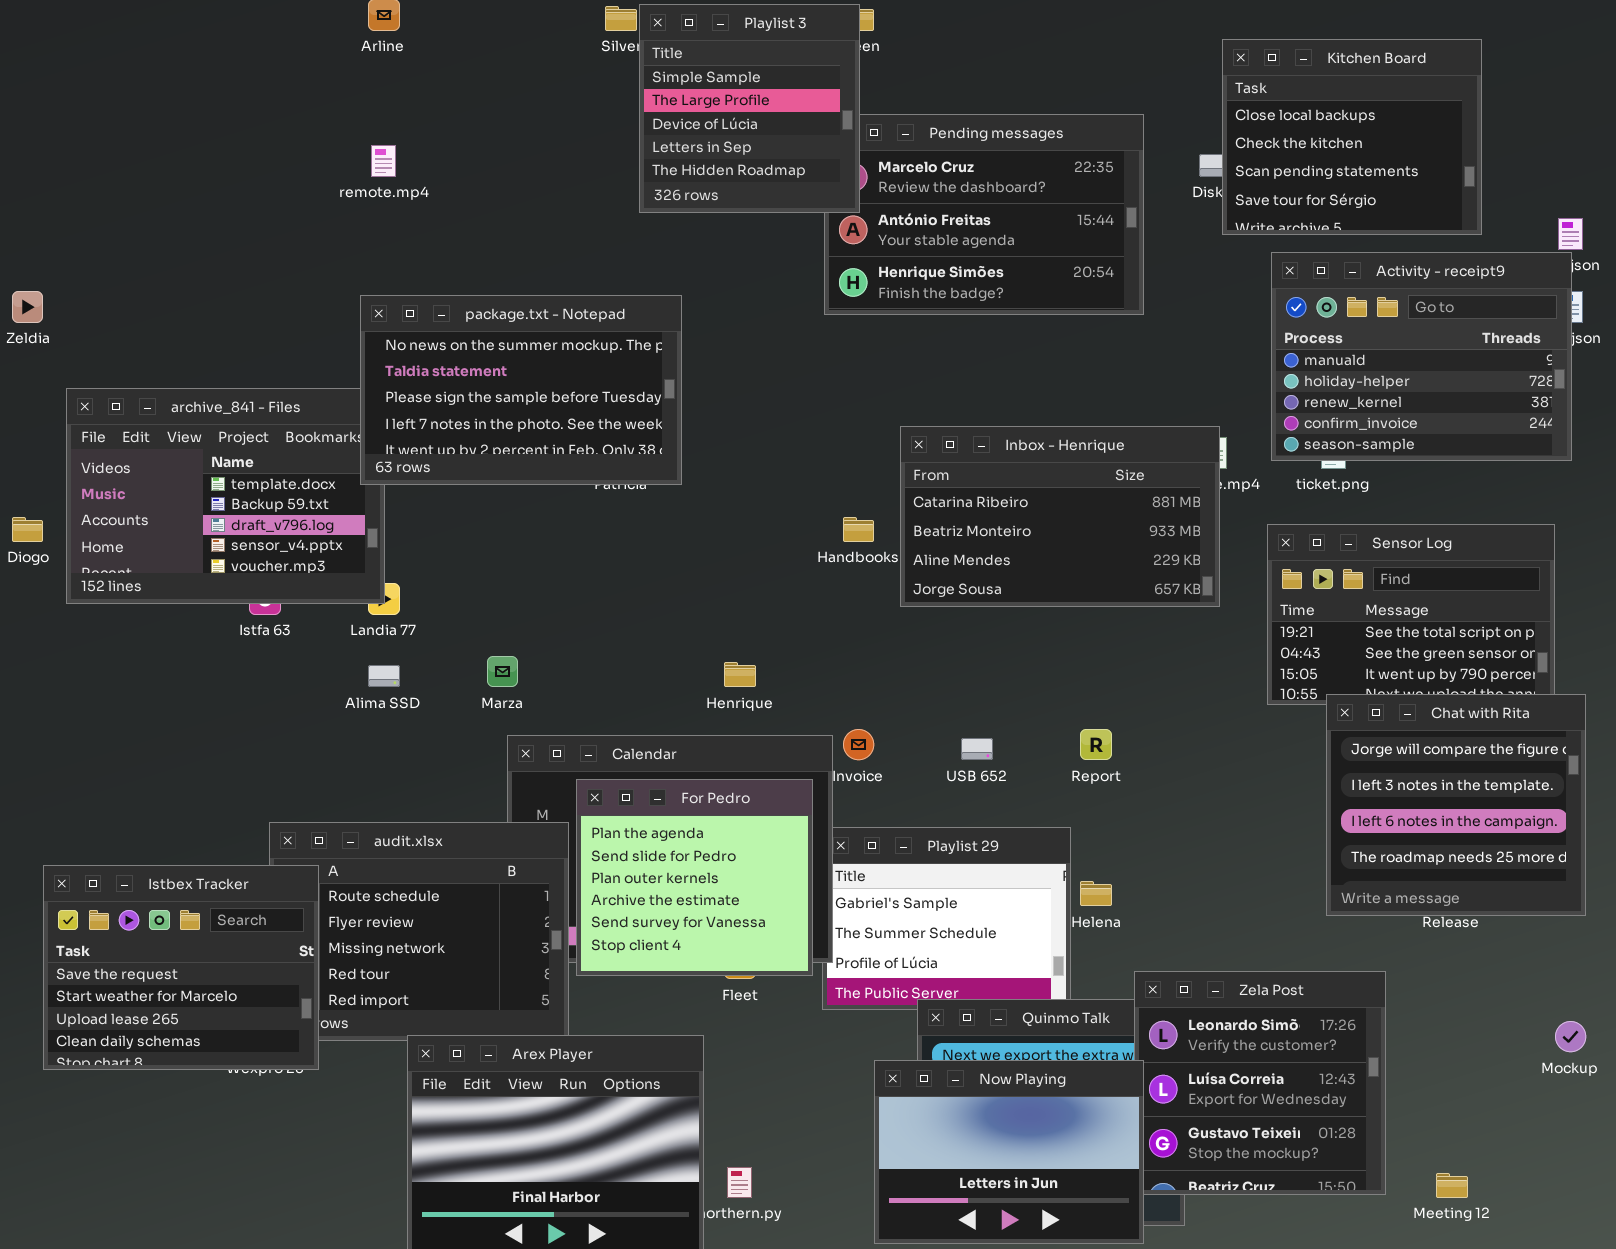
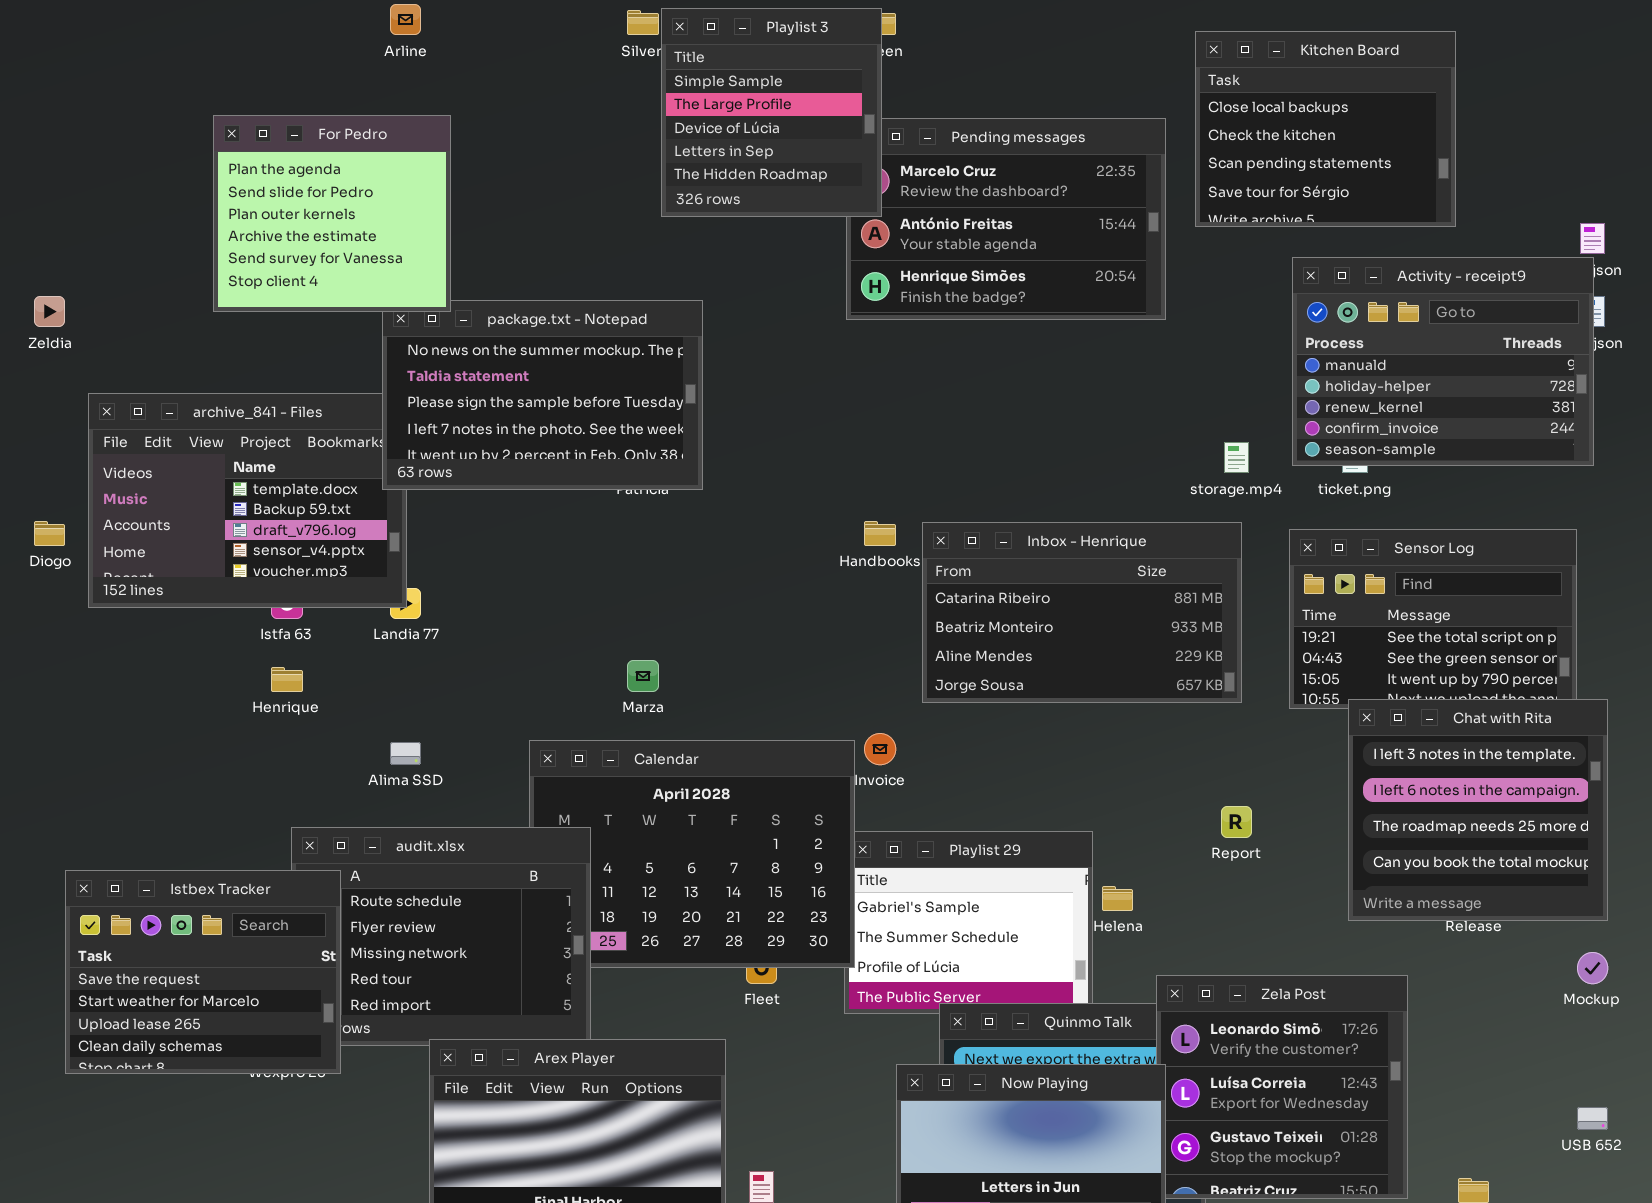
Kitchen Board: [1222,39,1482,235] -> [1195,31,1456,227], moved
Inbox - Henrique: [900,426,1220,607] -> [922,522,1242,703], moved
Marza: [487,656,518,687] -> [627,660,659,692], moved
Henrique: [724,662,756,687] -> [271,667,303,692], moved
Alima SSD: [368,665,400,687] -> [390,742,421,765], moved
Chat with Rita: [1326,694,1586,916] -> [1348,699,1608,921], scrolled down 1 row
Report: [1080,729,1112,760] -> [1221,806,1252,838], moved
USB 652: [961,738,993,760] -> [1577,1107,1608,1130], moved
For Pedro: [576,779,813,976] -> [213,115,451,312], moved
Mockup: [1555,1021,1586,1052] -> [1577,952,1608,984], moved

